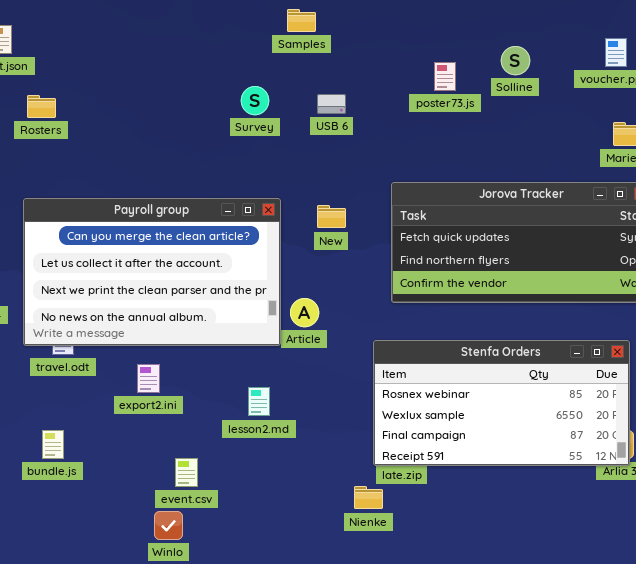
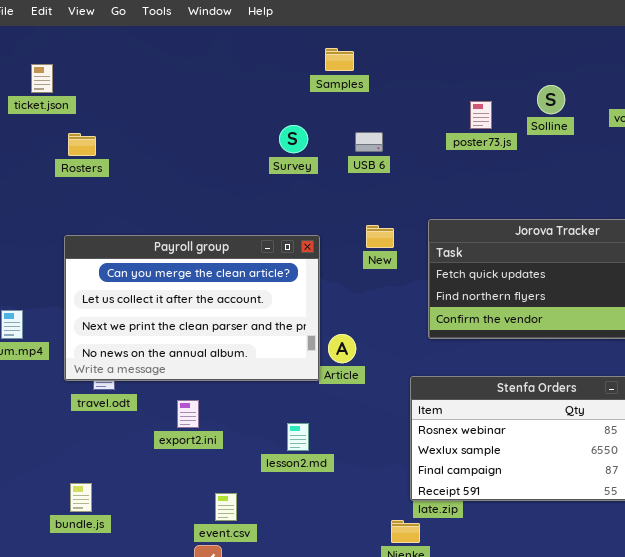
New: [317,205,346,228] -> [366,225,394,248], moved
bundle.js: [42,430,64,459] -> [70,483,92,512], moved

